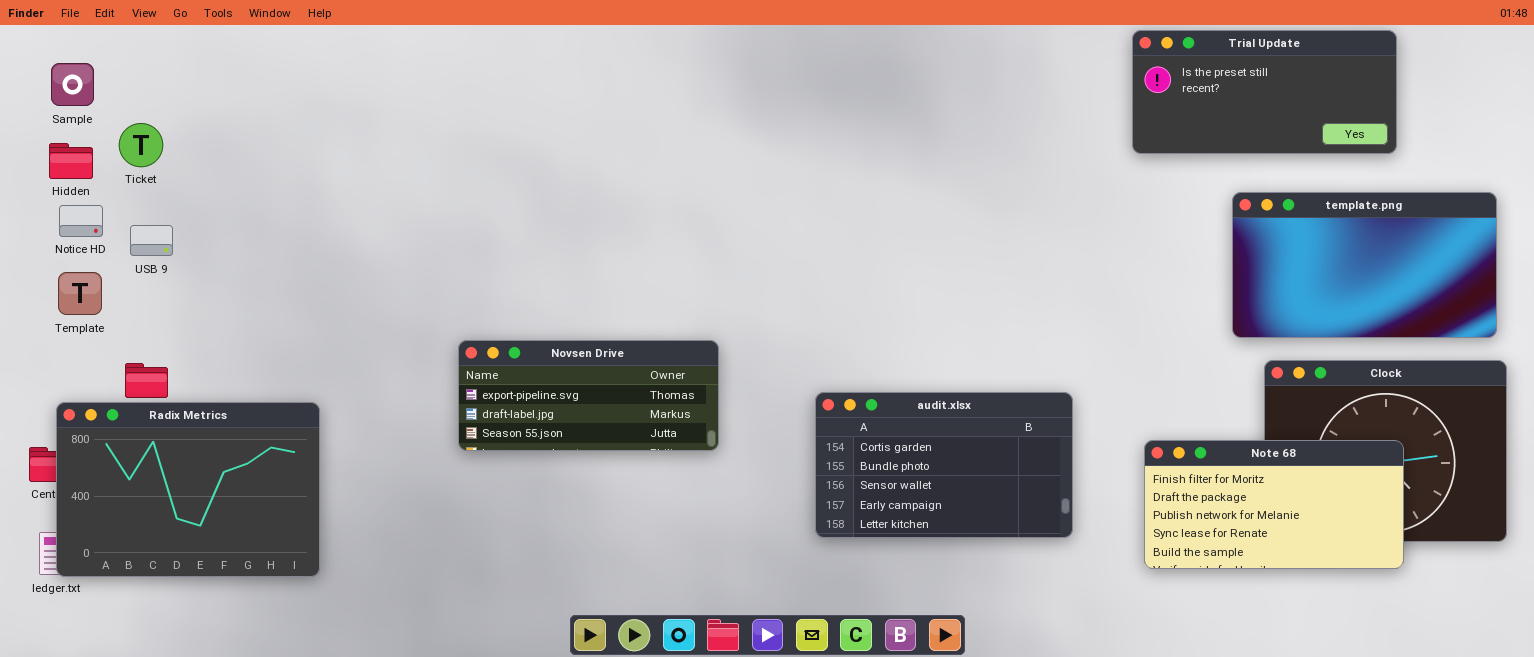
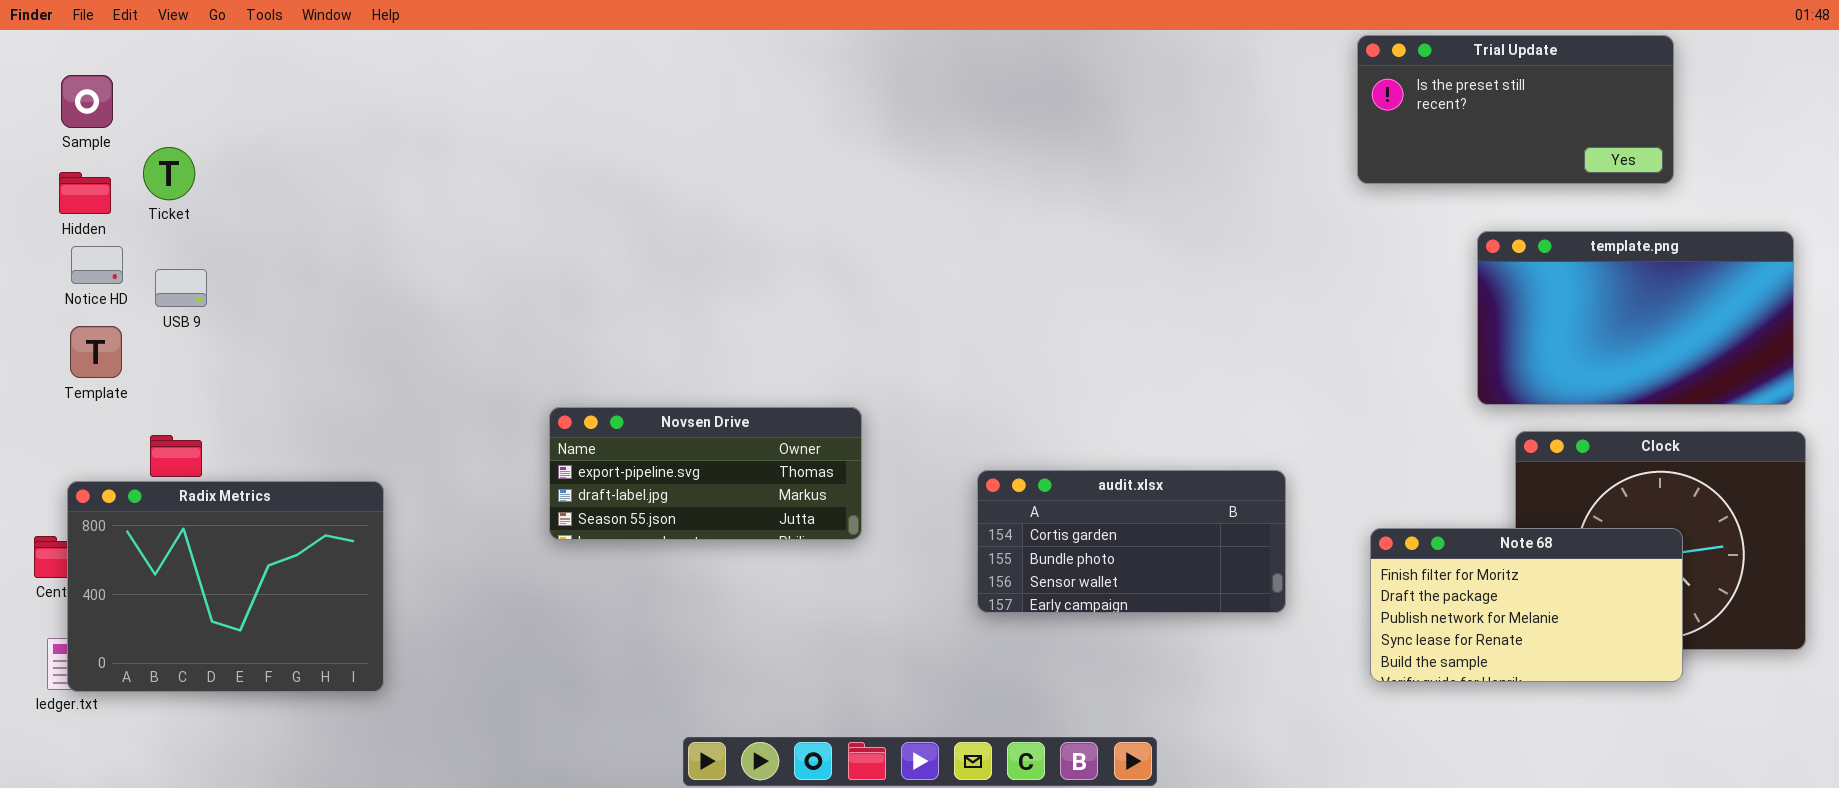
audit.xlsx: [815,392,1073,538] -> [977,470,1286,613], resized

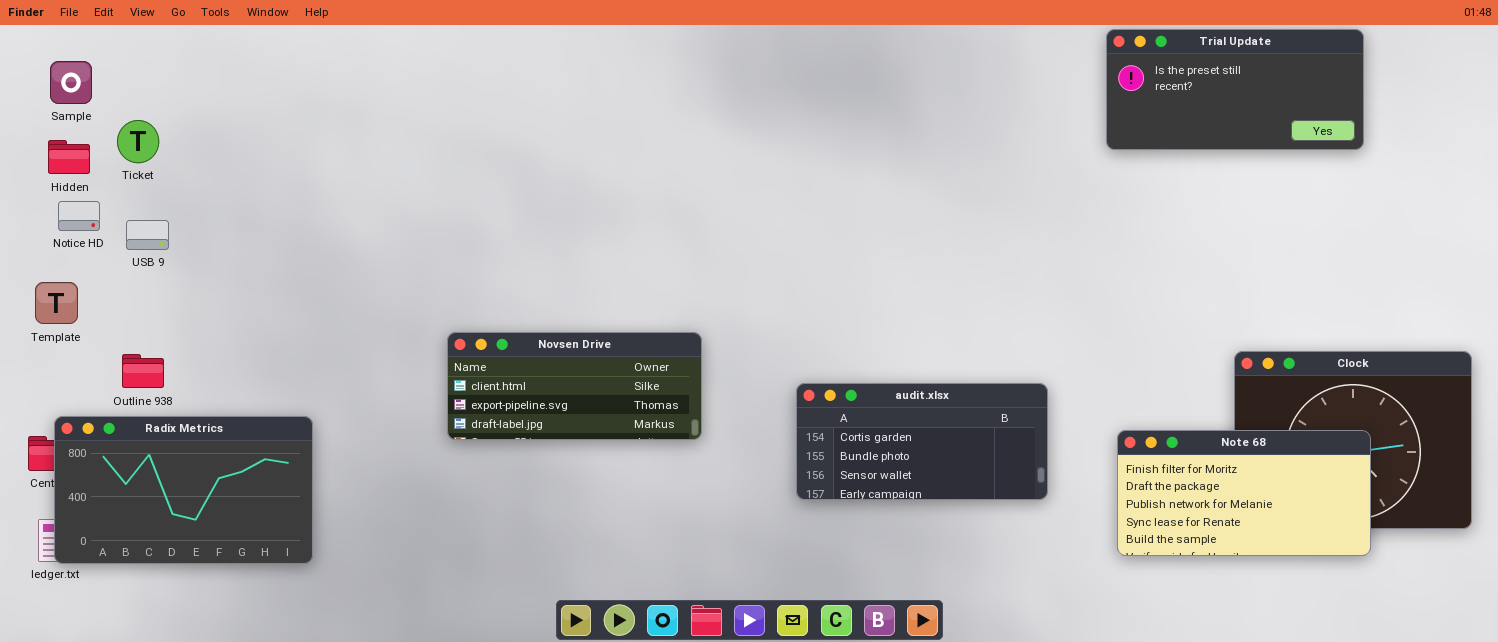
template.png: [1477,231,1794,405] -> none, closed
Template: [70,326,122,378] -> [35,282,78,324], moved
Novsen Drive: [549,407,862,540] -> [447,332,702,440], scrolled up 1 row
Radix Metrics: [67,481,384,692] -> [54,416,313,564], resized

